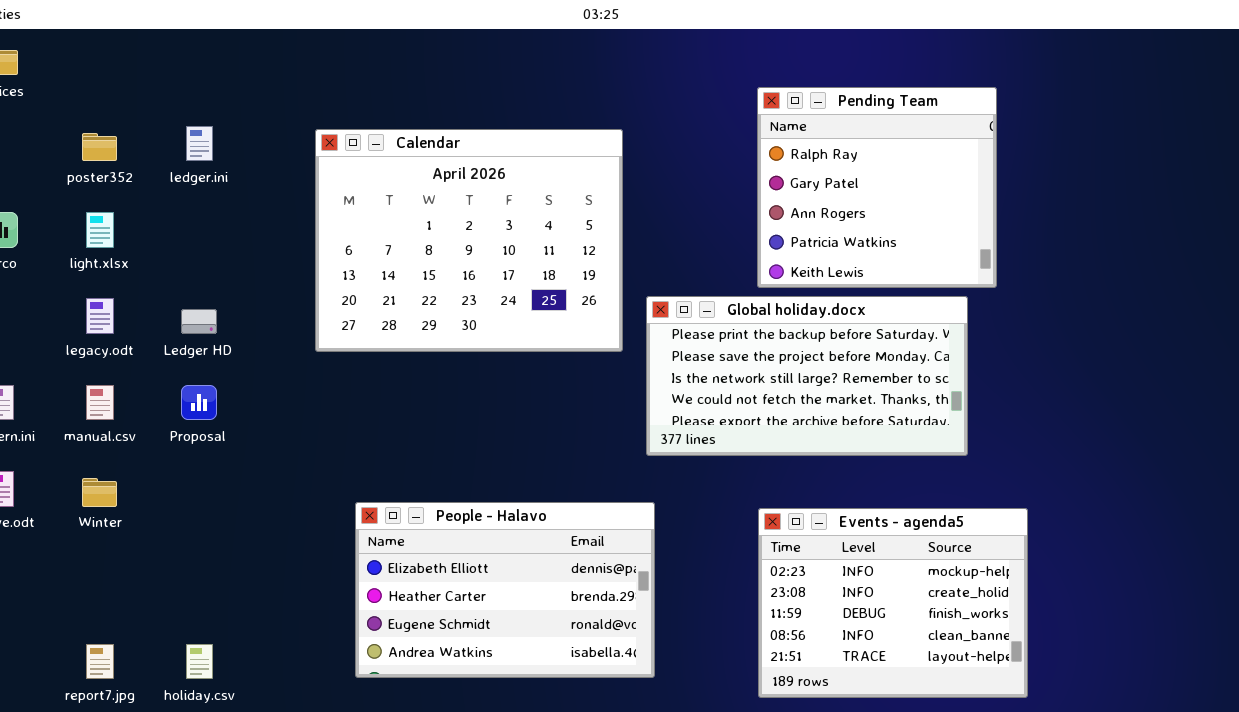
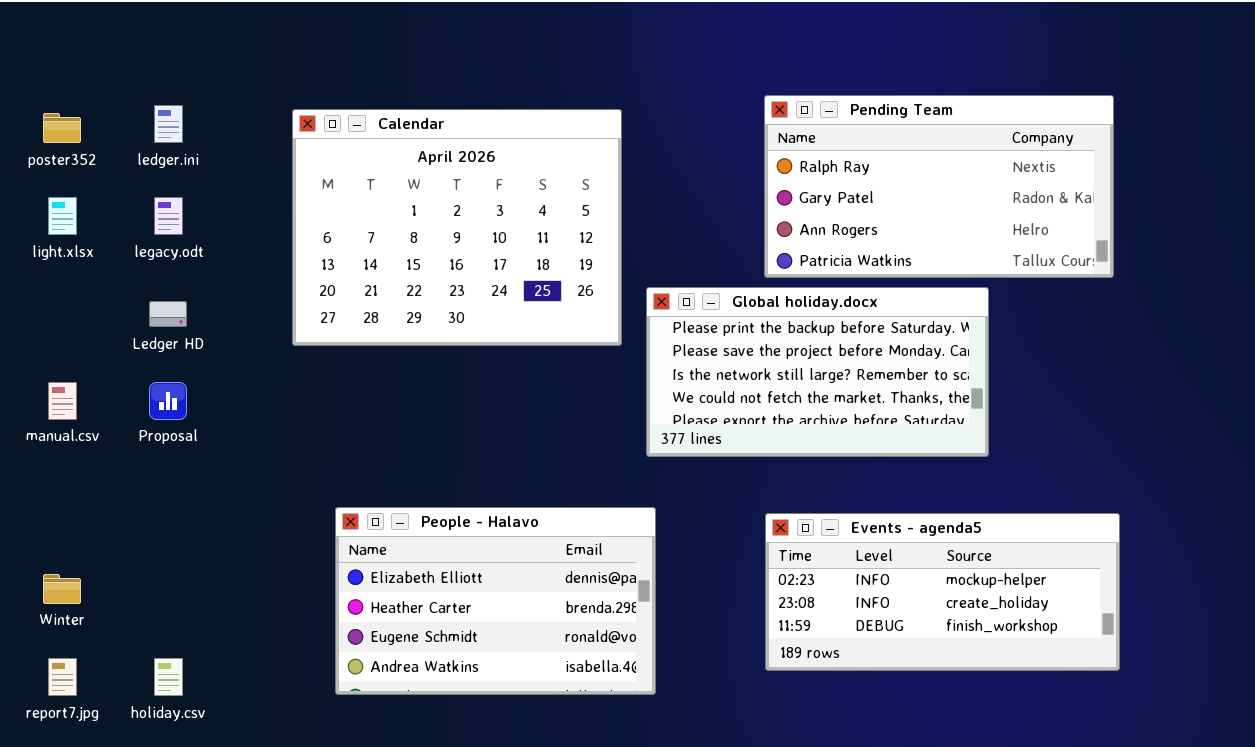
Pending Team: [757,87,997,288] -> [764,95,1114,278], resized
legacy.odt: [86,298,114,334] -> [154,197,183,235], moved
Winter: [82,478,117,507] -> [43,574,81,604], moved
Events - agenda5: [758,508,1028,698] -> [765,513,1120,671], resized

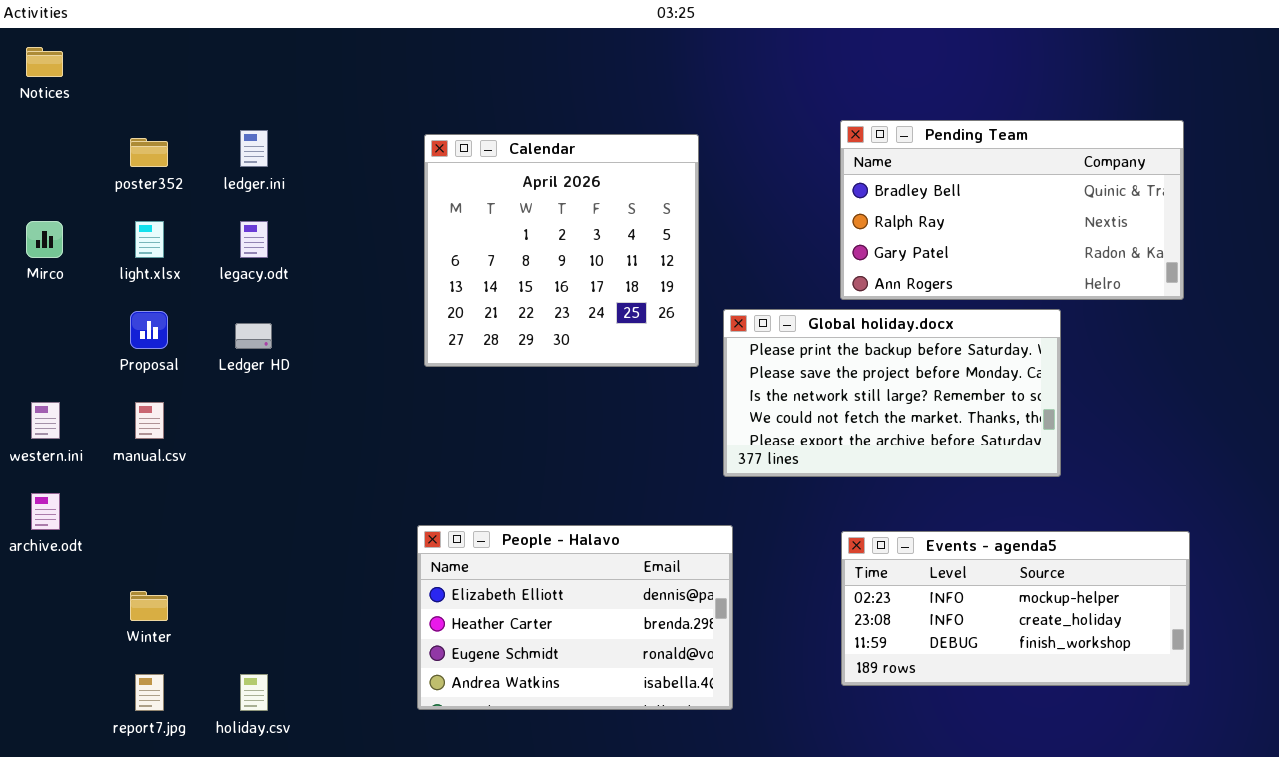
Pending Team: [764,95,1114,278] -> [840,120,1184,300], scrolled up 1 row
Calendar: [292,109,622,346] -> [424,134,699,367], resized
Proposal: [149,382,187,420] -> [130,311,168,349], moved

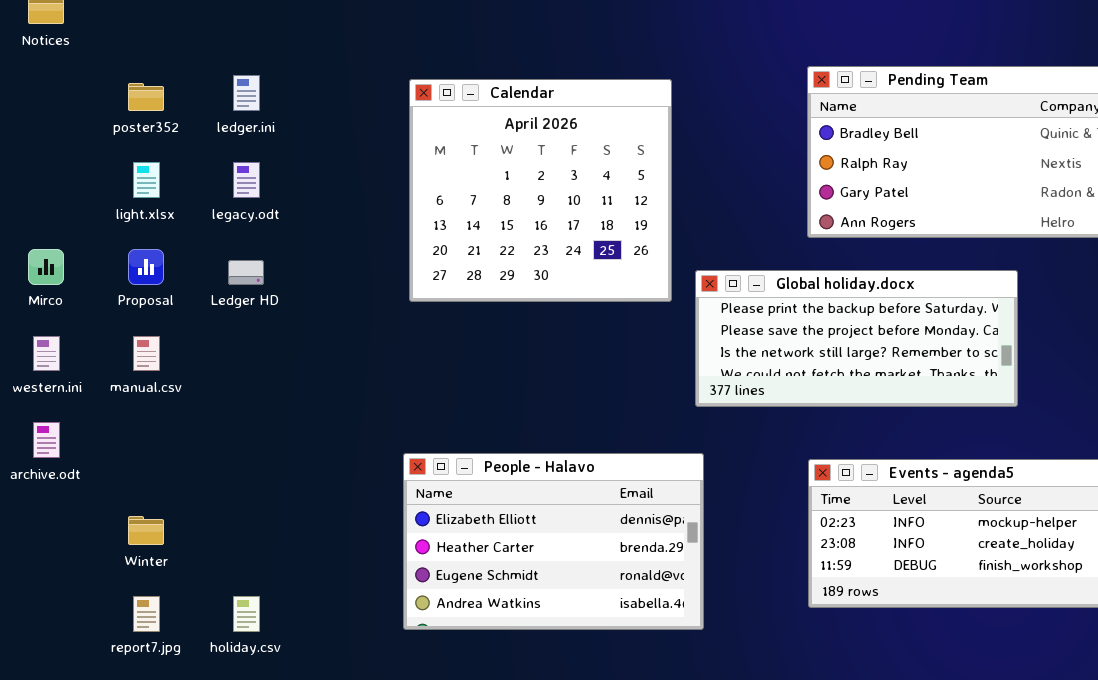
Mirco: [26,221,63,258] -> [28,249,64,285], moved
Global holiday.docx: [723,309,1061,477] -> [695,270,1018,407], resized

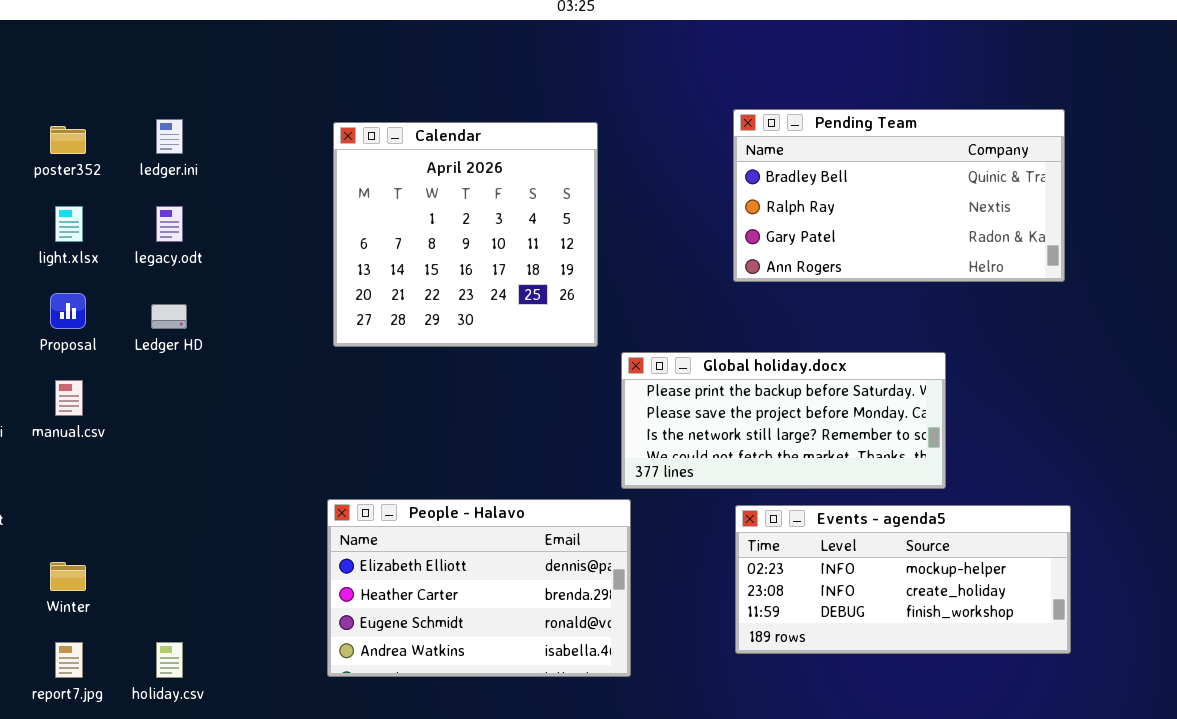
Global holiday.docx: [695,270,1018,407] -> [621,352,946,489], moved

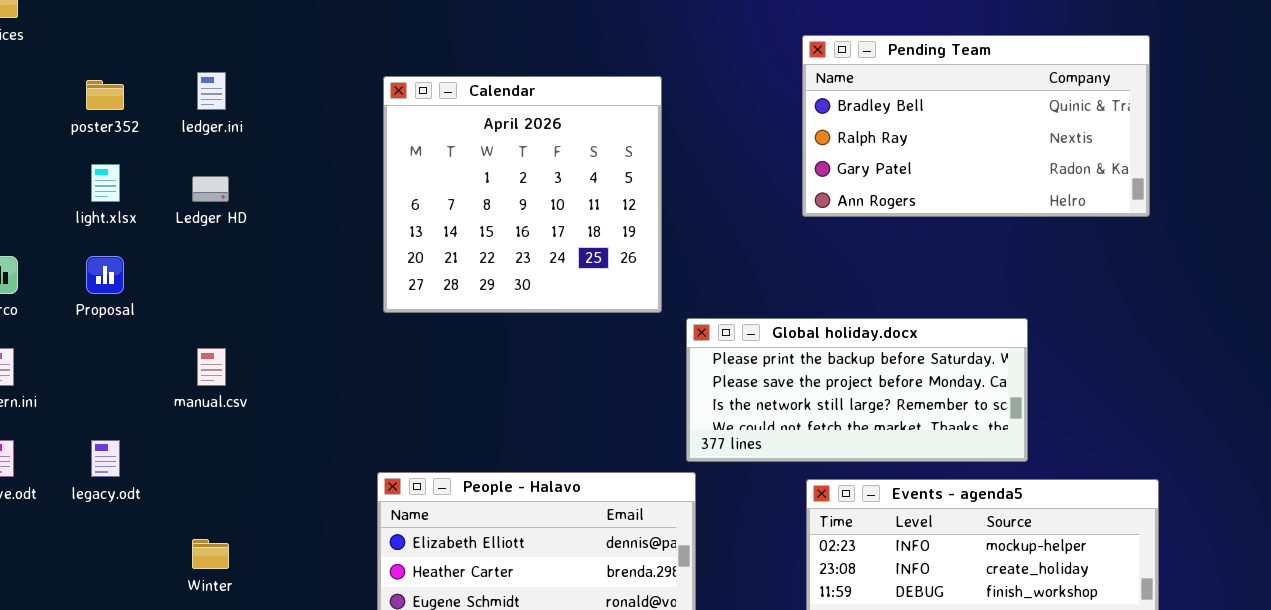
Pending Team: [733,109,1065,282] -> [802,35,1150,217], moved
legacy.odt: [156,206,183,242] -> [91,440,120,477], moved
Ledger HD: [151,304,187,329] -> [192,176,229,202], moved
manual.csv: [55,380,83,416] -> [197,348,226,386], moved
Winter: [50,562,86,591] -> [192,539,229,569], moved

